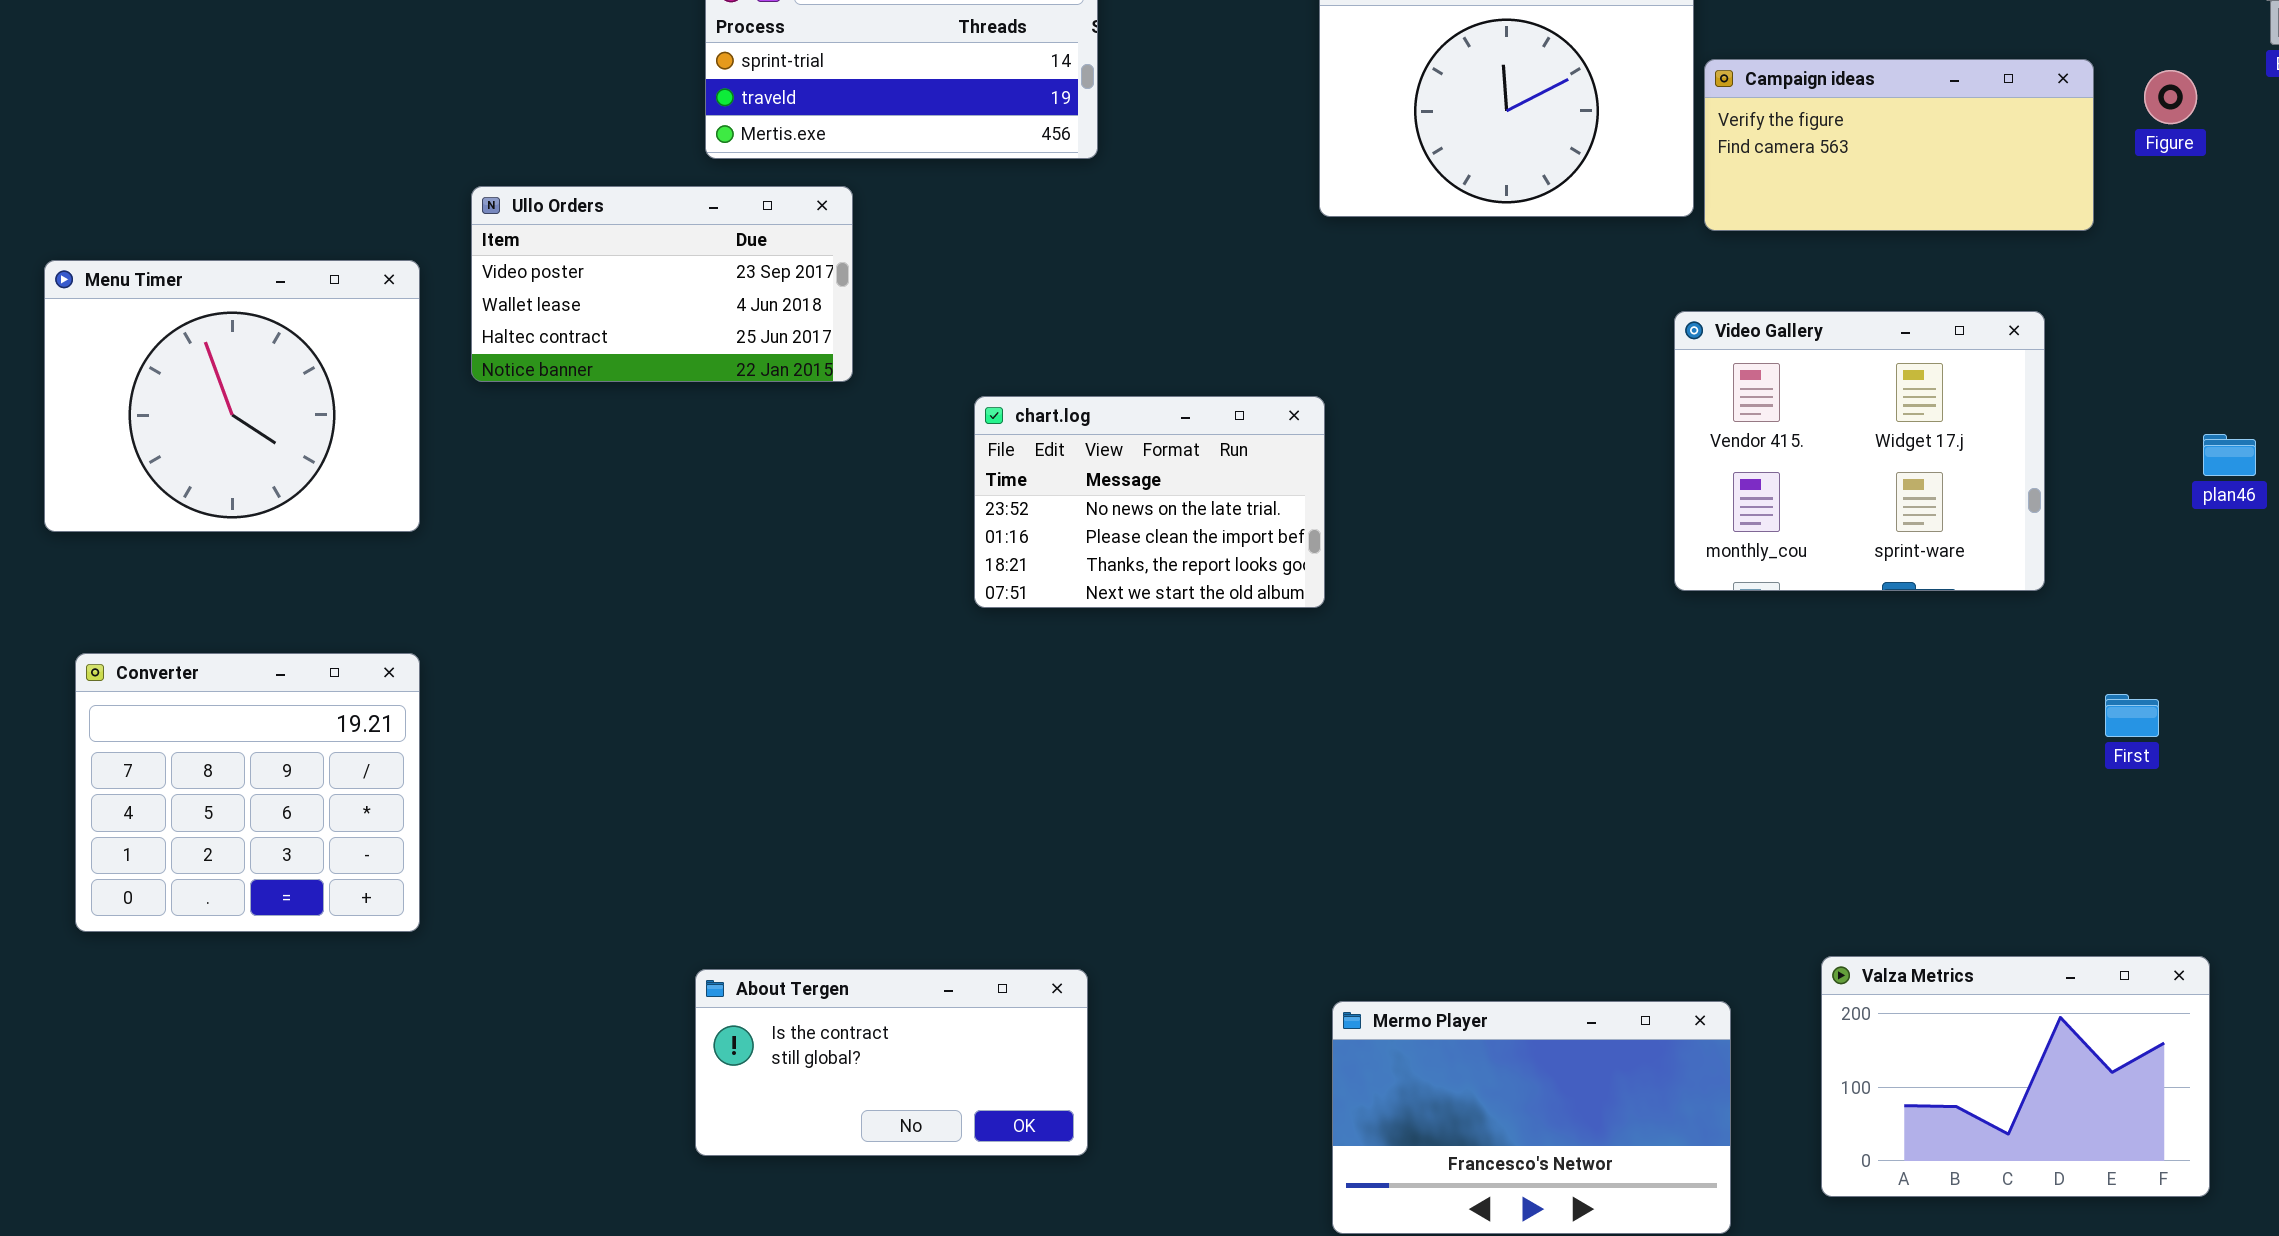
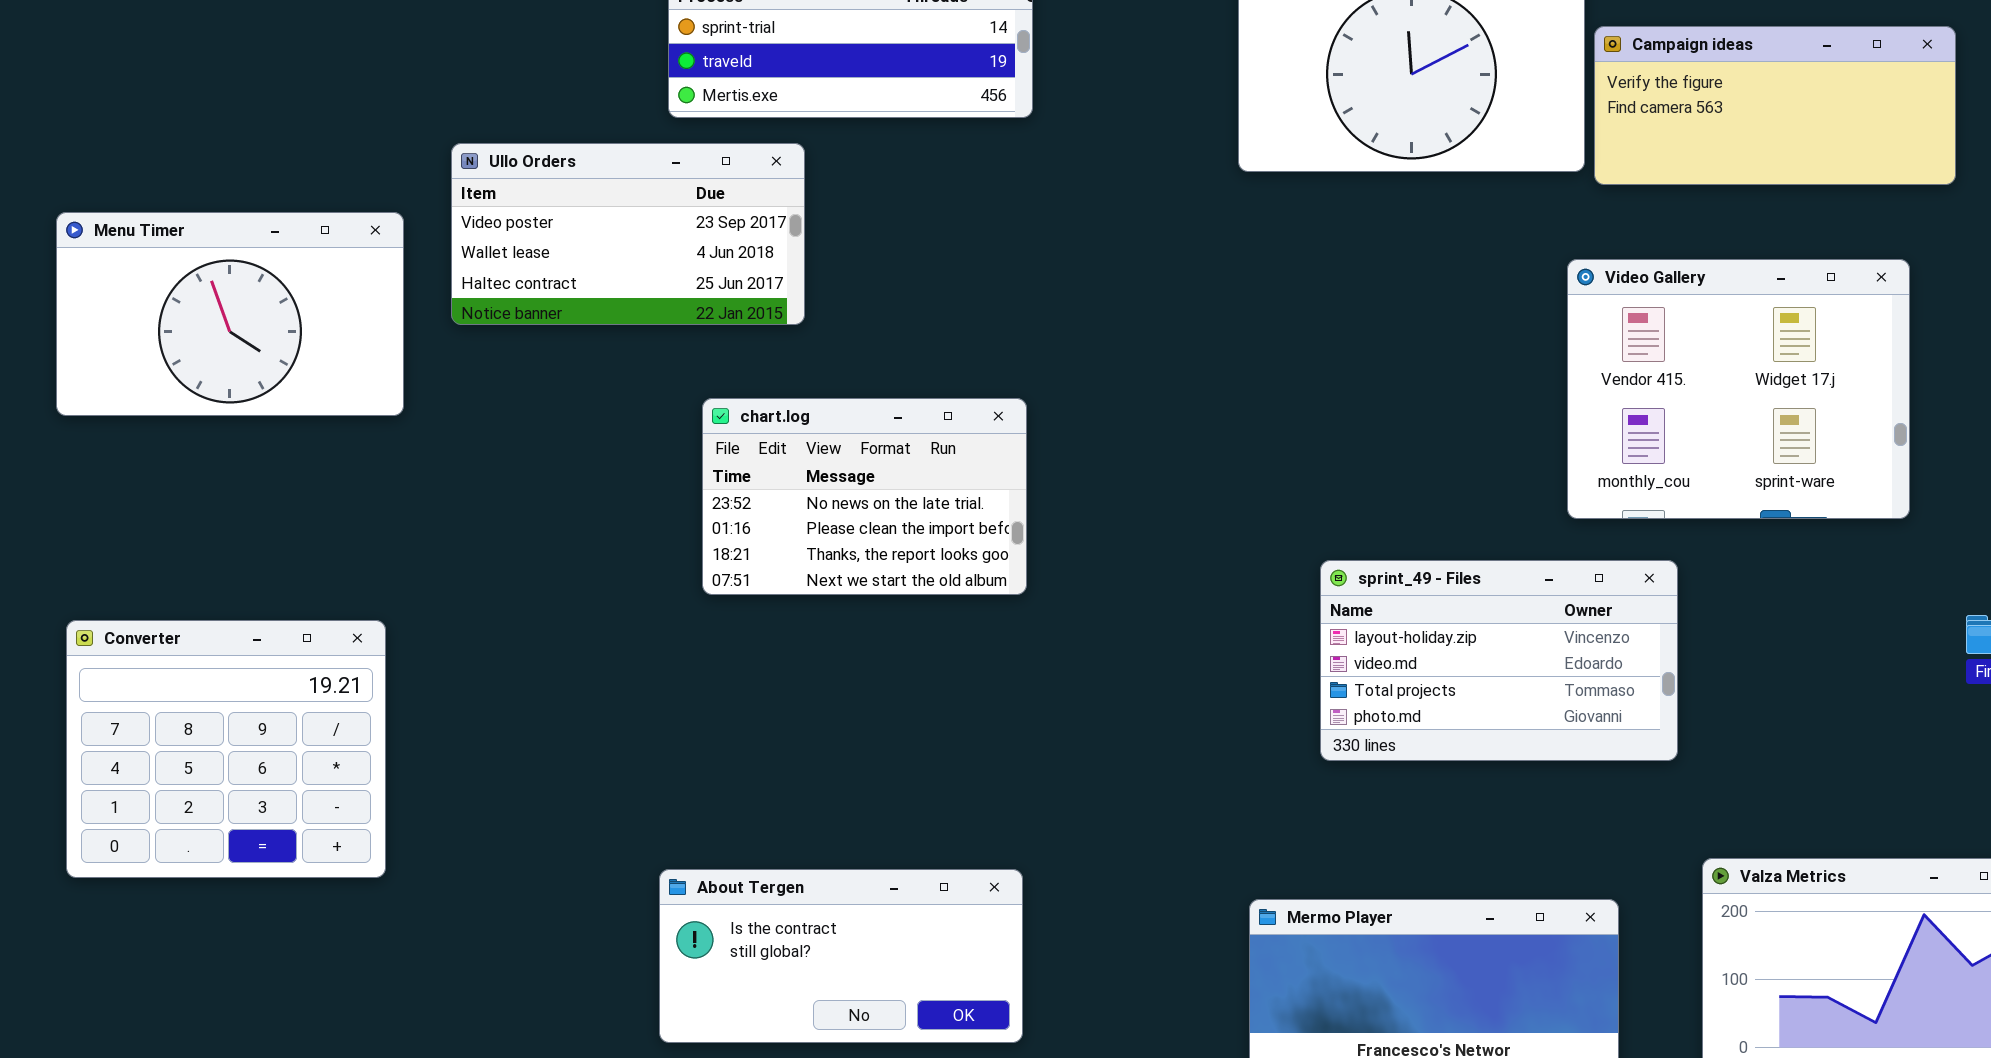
Menu Timer: [44,260,420,532] -> [56,212,404,416], resized
chart.log: [974,396,1325,608] -> [702,398,1027,595], moved
sprint_49 - Files: none -> [1320,560,1678,761], opened
Converter: [75,653,420,932] -> [66,620,386,878], moved

